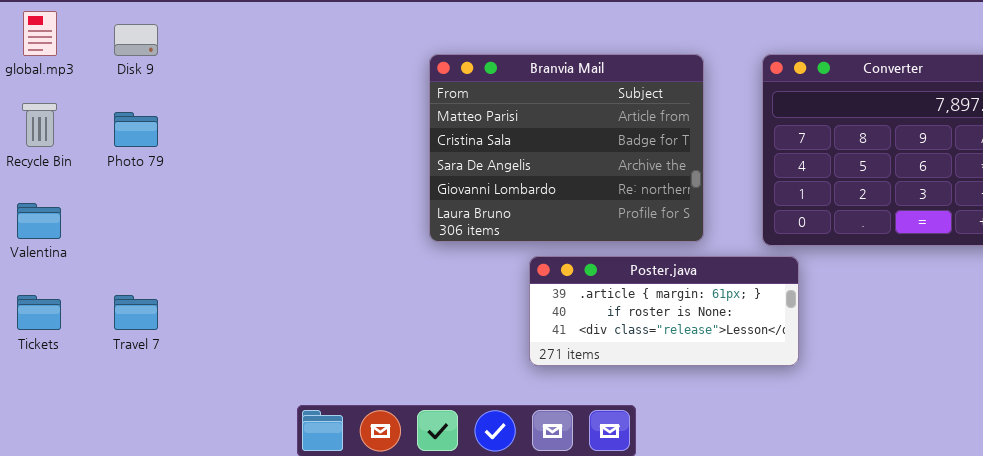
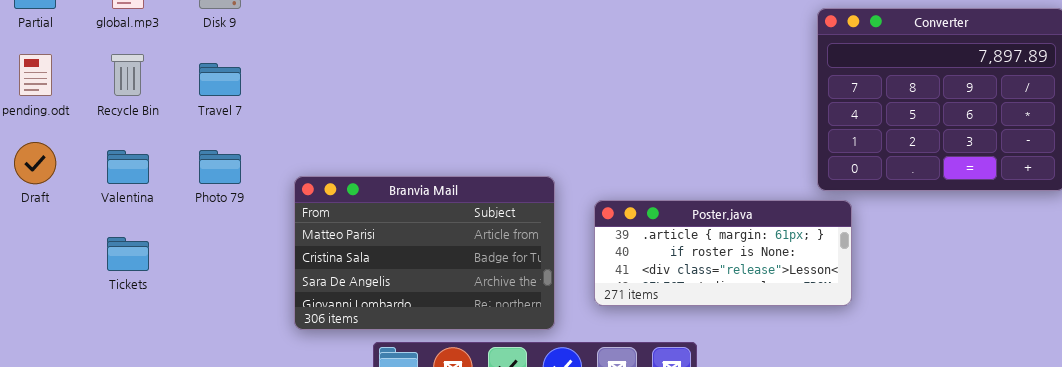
Branvia Mail: [429,54,704,242] -> [294,176,555,330], moved, resized
Photo 79: [114,112,158,147] -> [199,150,241,184], moved
Travel 7: [114,295,158,330] -> [199,63,241,96], moved

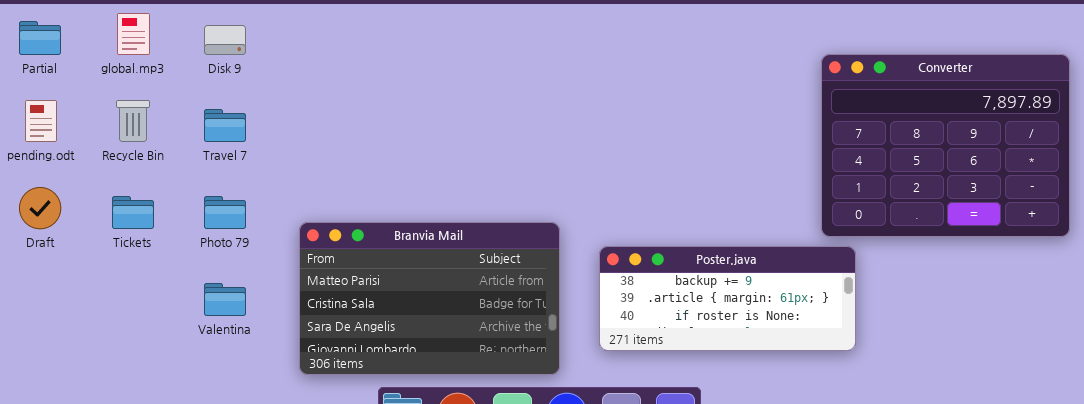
Valentina: [107,150,149,184] -> [204,283,246,316], moved
Poster.java: [594,200,852,306] -> [599,246,856,351], scrolled up 1 row
Tickets: [107,237,149,271] -> [112,196,154,229], moved

